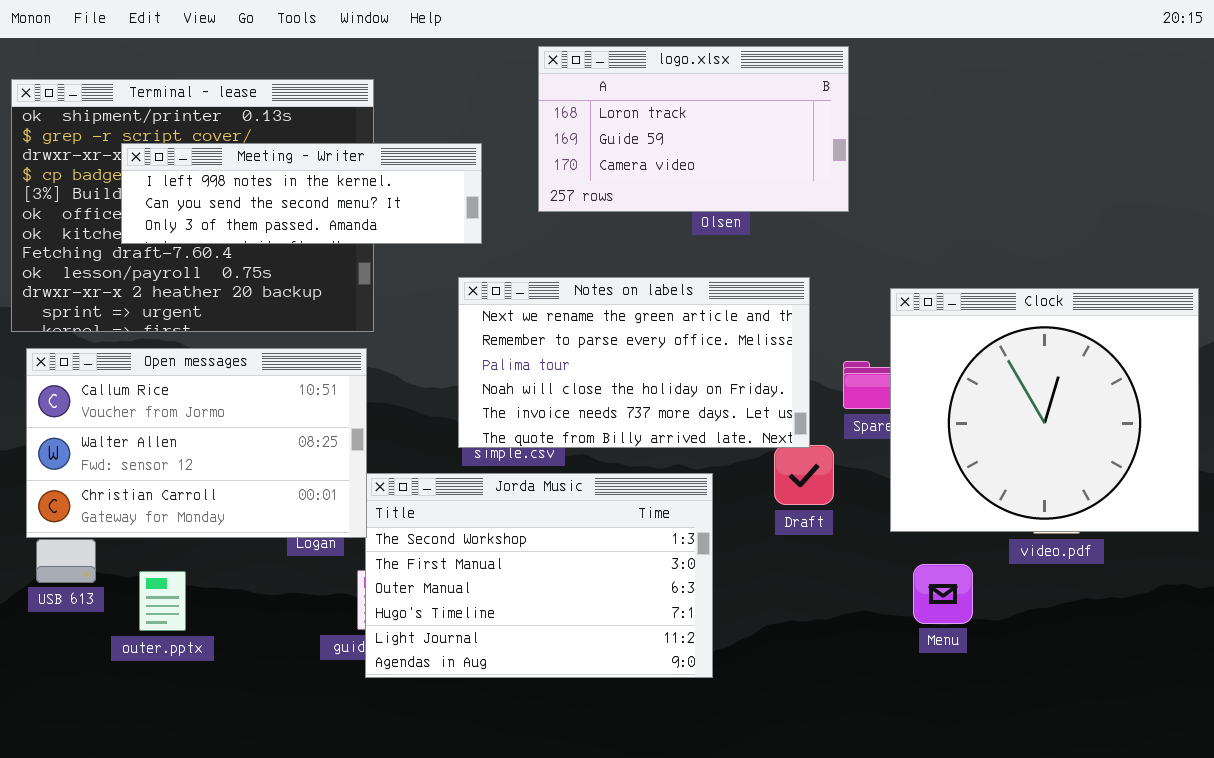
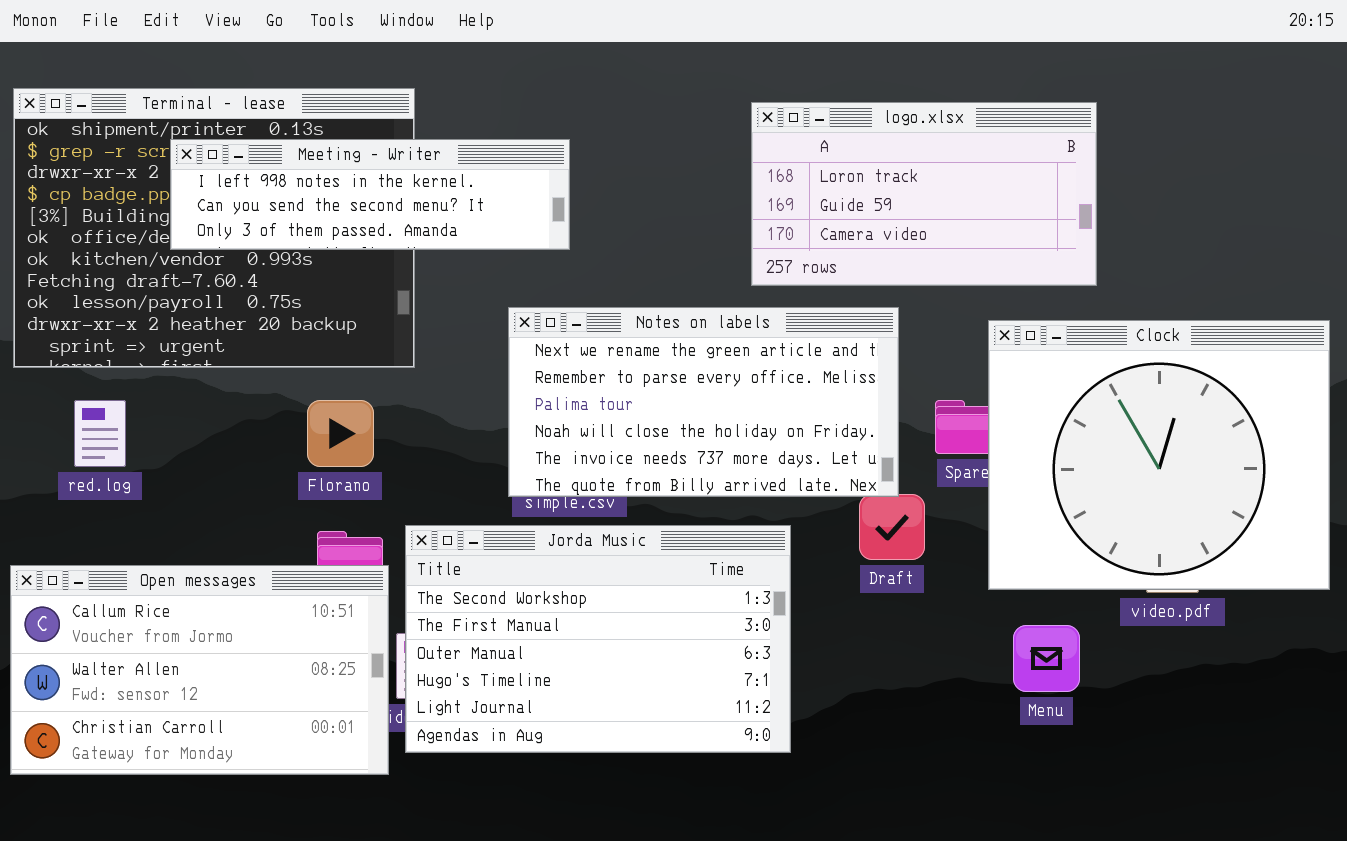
logo.xlsx: [538,46,849,212] -> [751,102,1097,286], moved
Meeting - Writer: [121,143,482,244] -> [170,139,570,250], moved
Open messages: [26,348,367,538] -> [10,565,389,775], moved

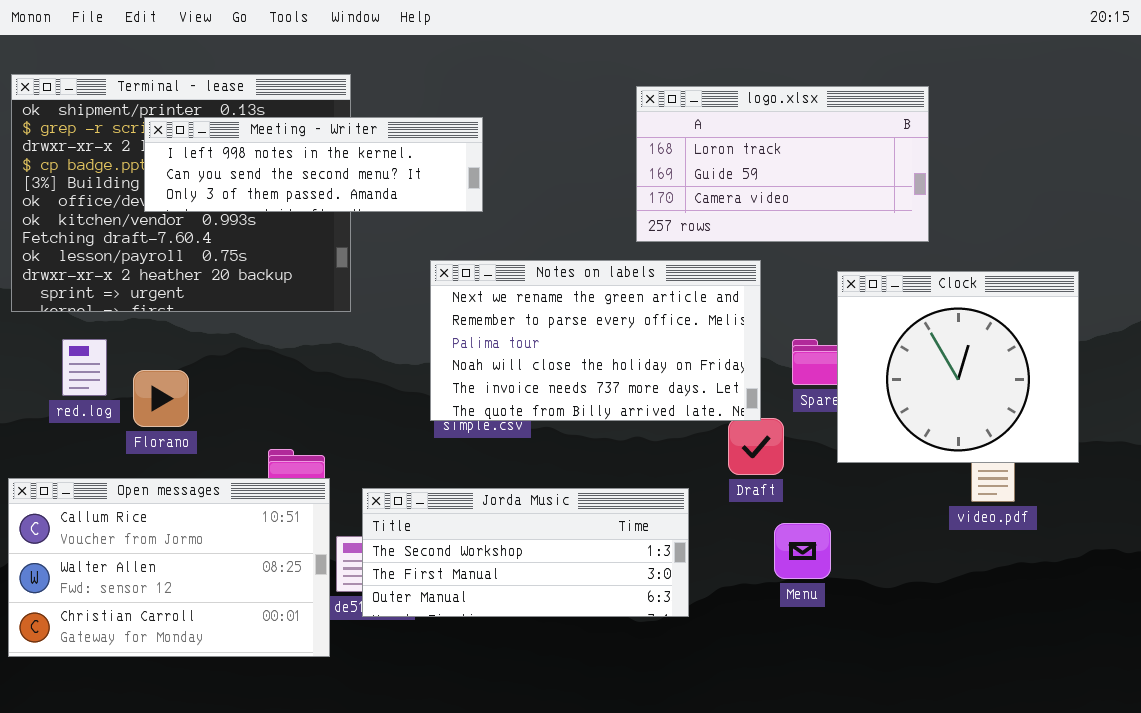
Clock: [988,320,1330,590] -> [837,271,1079,463], resized
Florano: [307,400,374,467] -> [133,370,189,427], moved
Jorda Music: [405,525,791,753] -> [362,488,689,617], moved, resized
Menu: [1013,625,1080,692] -> [774,523,831,579], moved

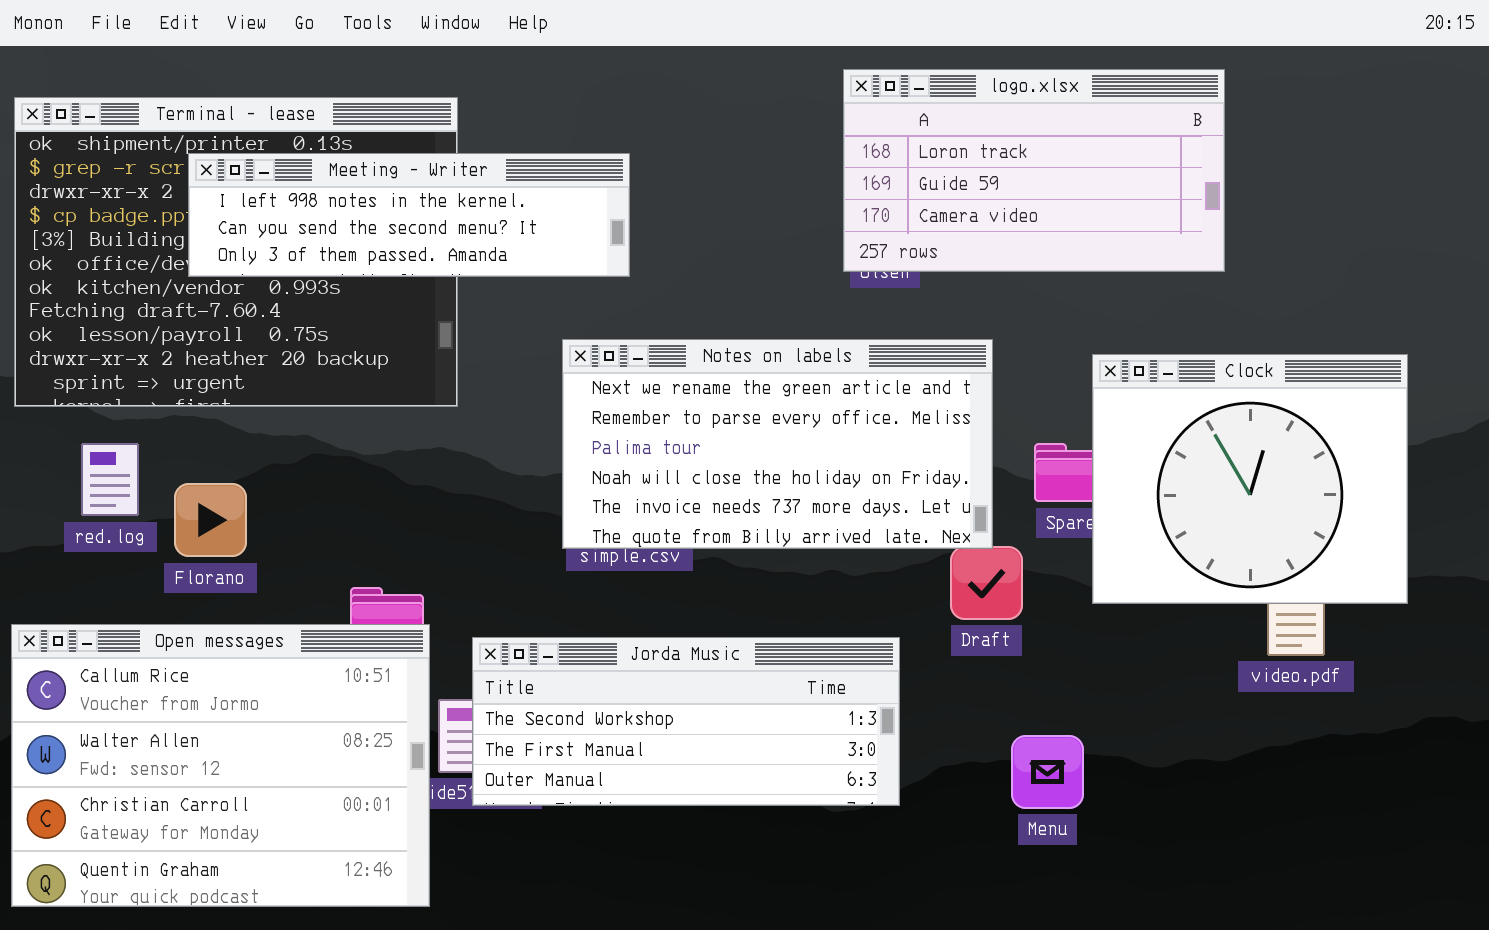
logo.xlsx: [636,86,929,242] -> [843,69,1225,272], moved
Open messages: [8,478,330,657] -> [11,624,430,907], resized
Menu: [774,523,831,579] -> [1011,735,1084,809], moved

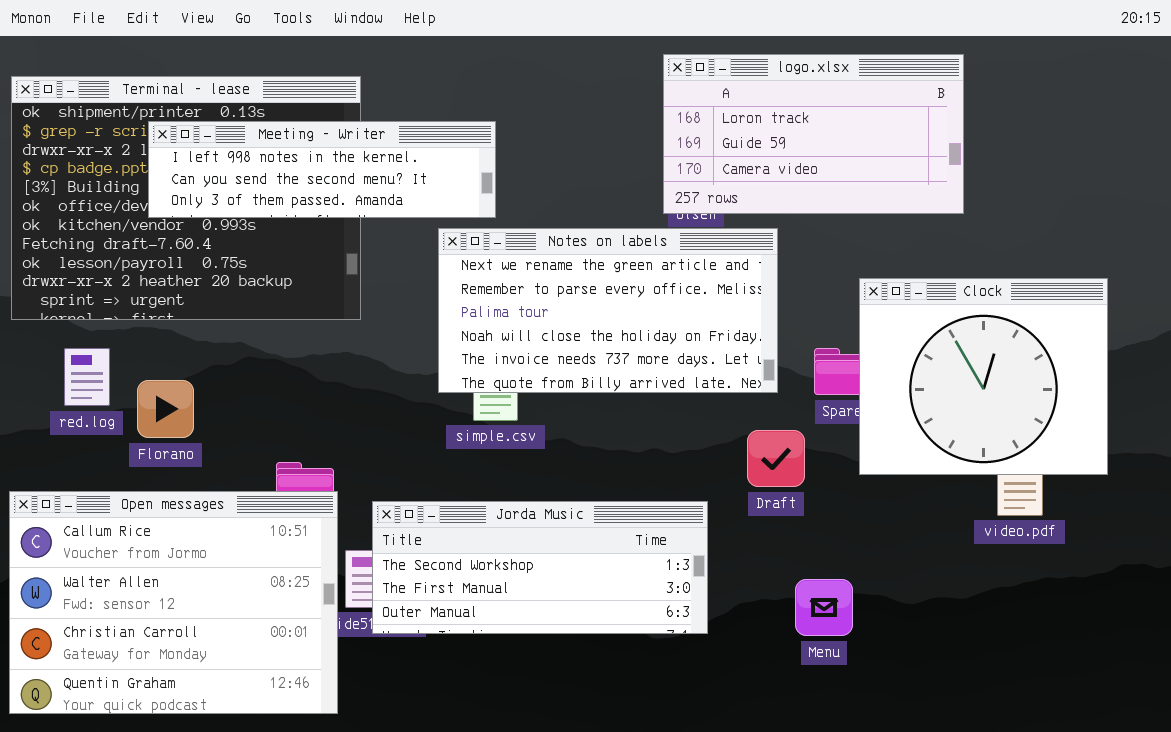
Notes on labels: [562,339,993,549] -> [438,228,778,393], moved

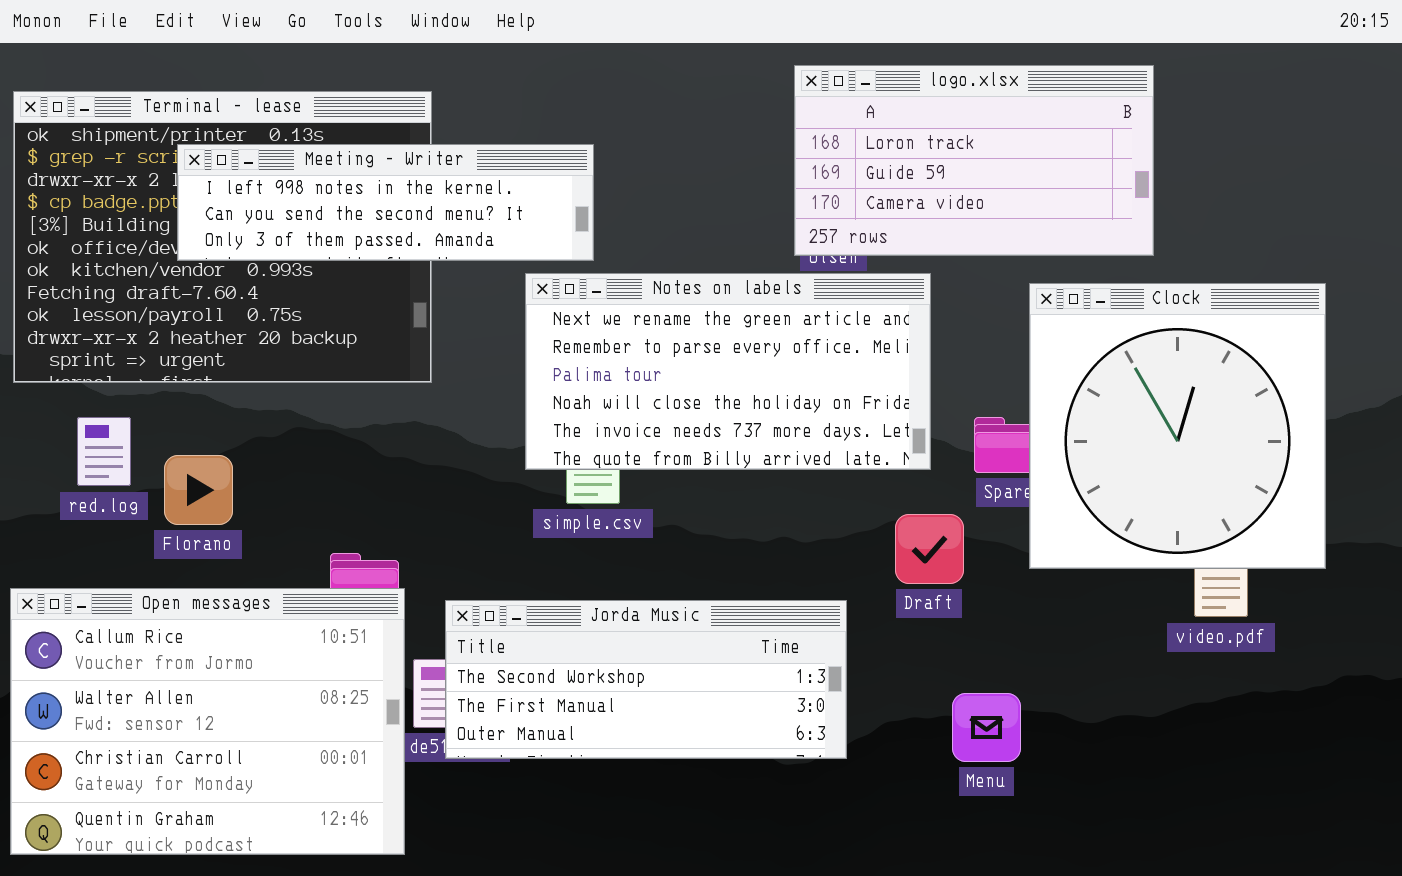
Clock: [859,278,1108,475] -> [1029,283,1326,569], resized

